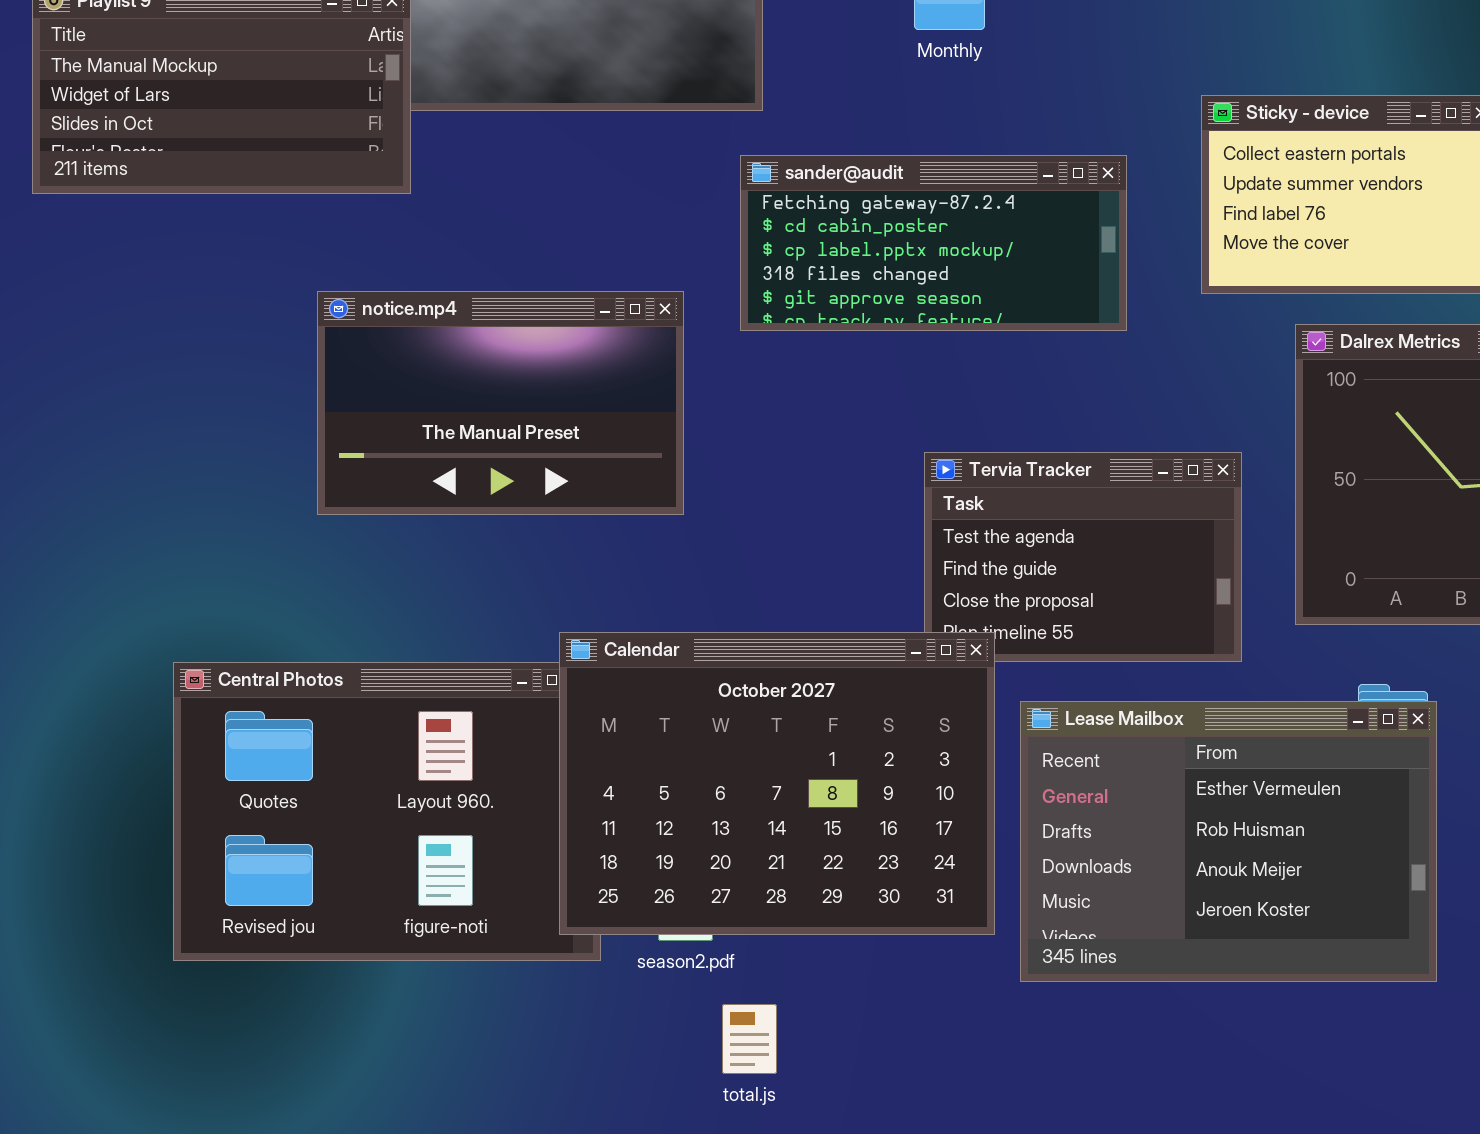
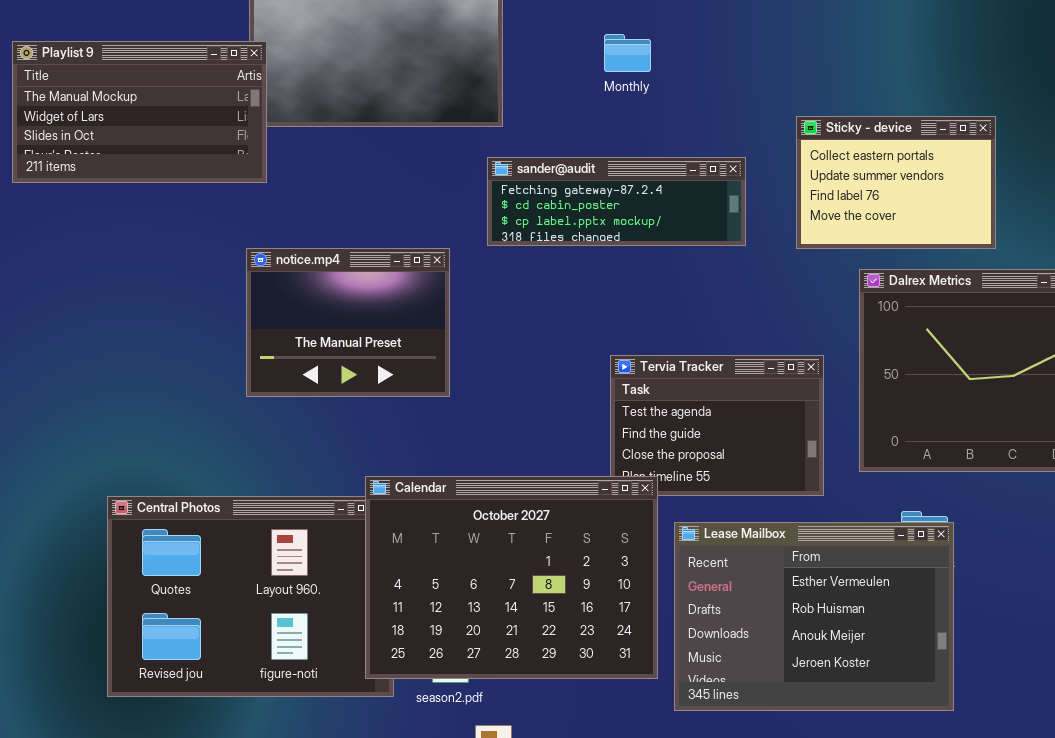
sander@audit: [740,155,1127,331] -> [487,157,746,246], resized
notice.mp4: [317,291,684,515] -> [246,248,450,397], resized

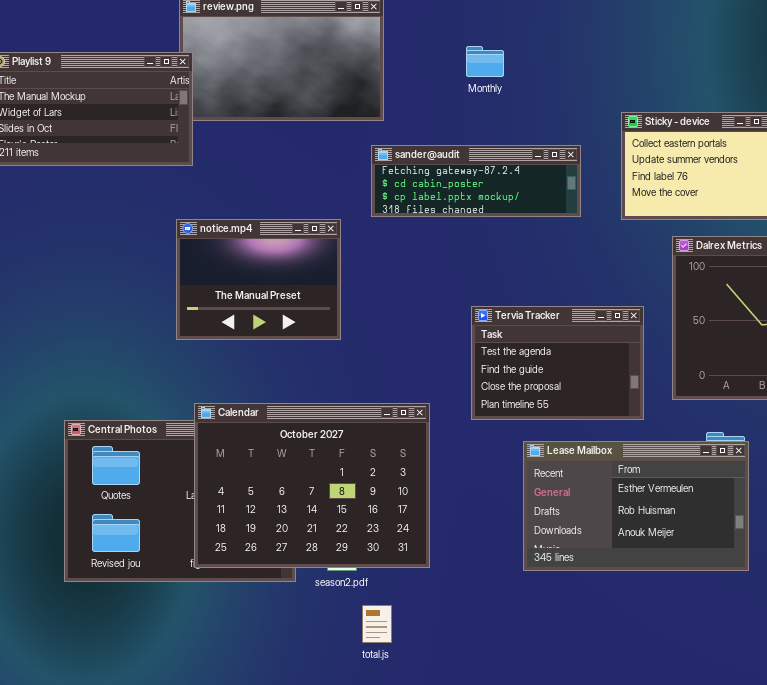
Calendar: [365,476,658,679] -> [194,403,430,568], moved
Lease Mailbox: [674,522,954,711] -> [523,441,749,571], resized

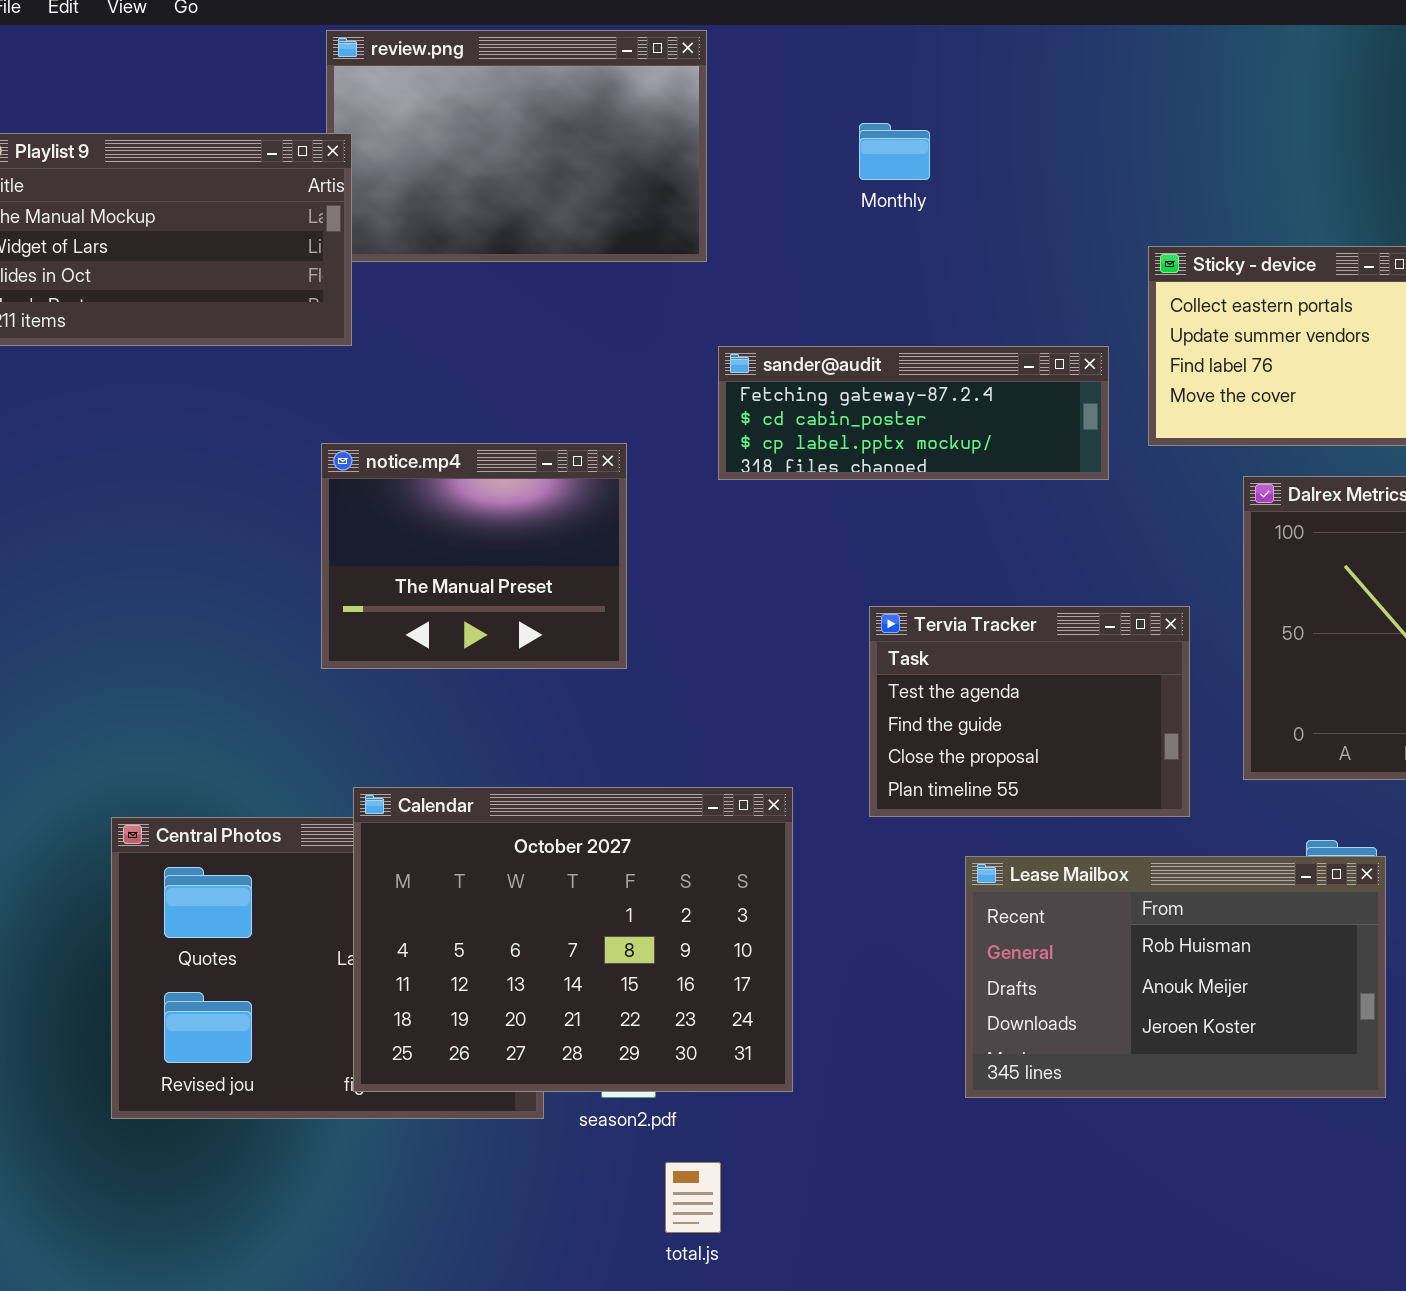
sander@audit: [371,145,581,217] -> [718,346,1109,480], moved
Lease Mailbox: [523,441,749,571] -> [965,856,1386,1098], scrolled down 1 row

